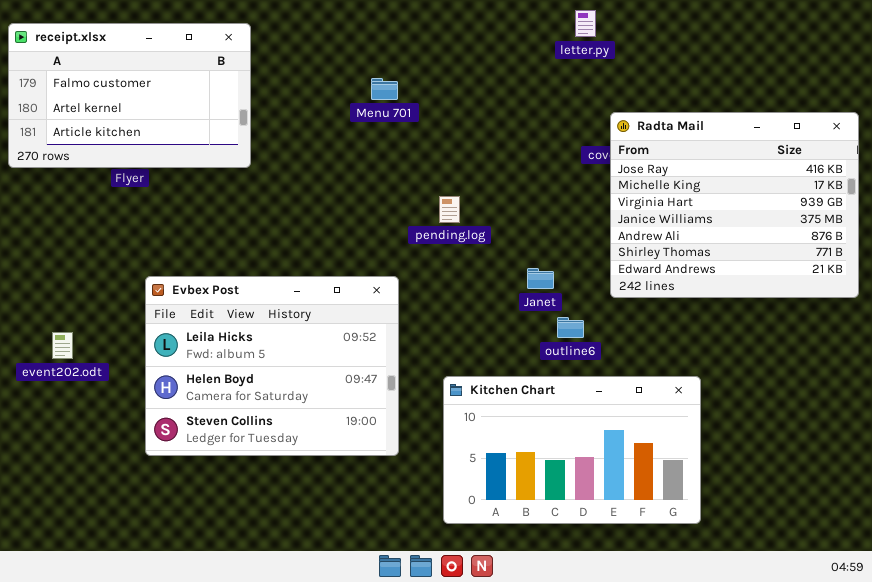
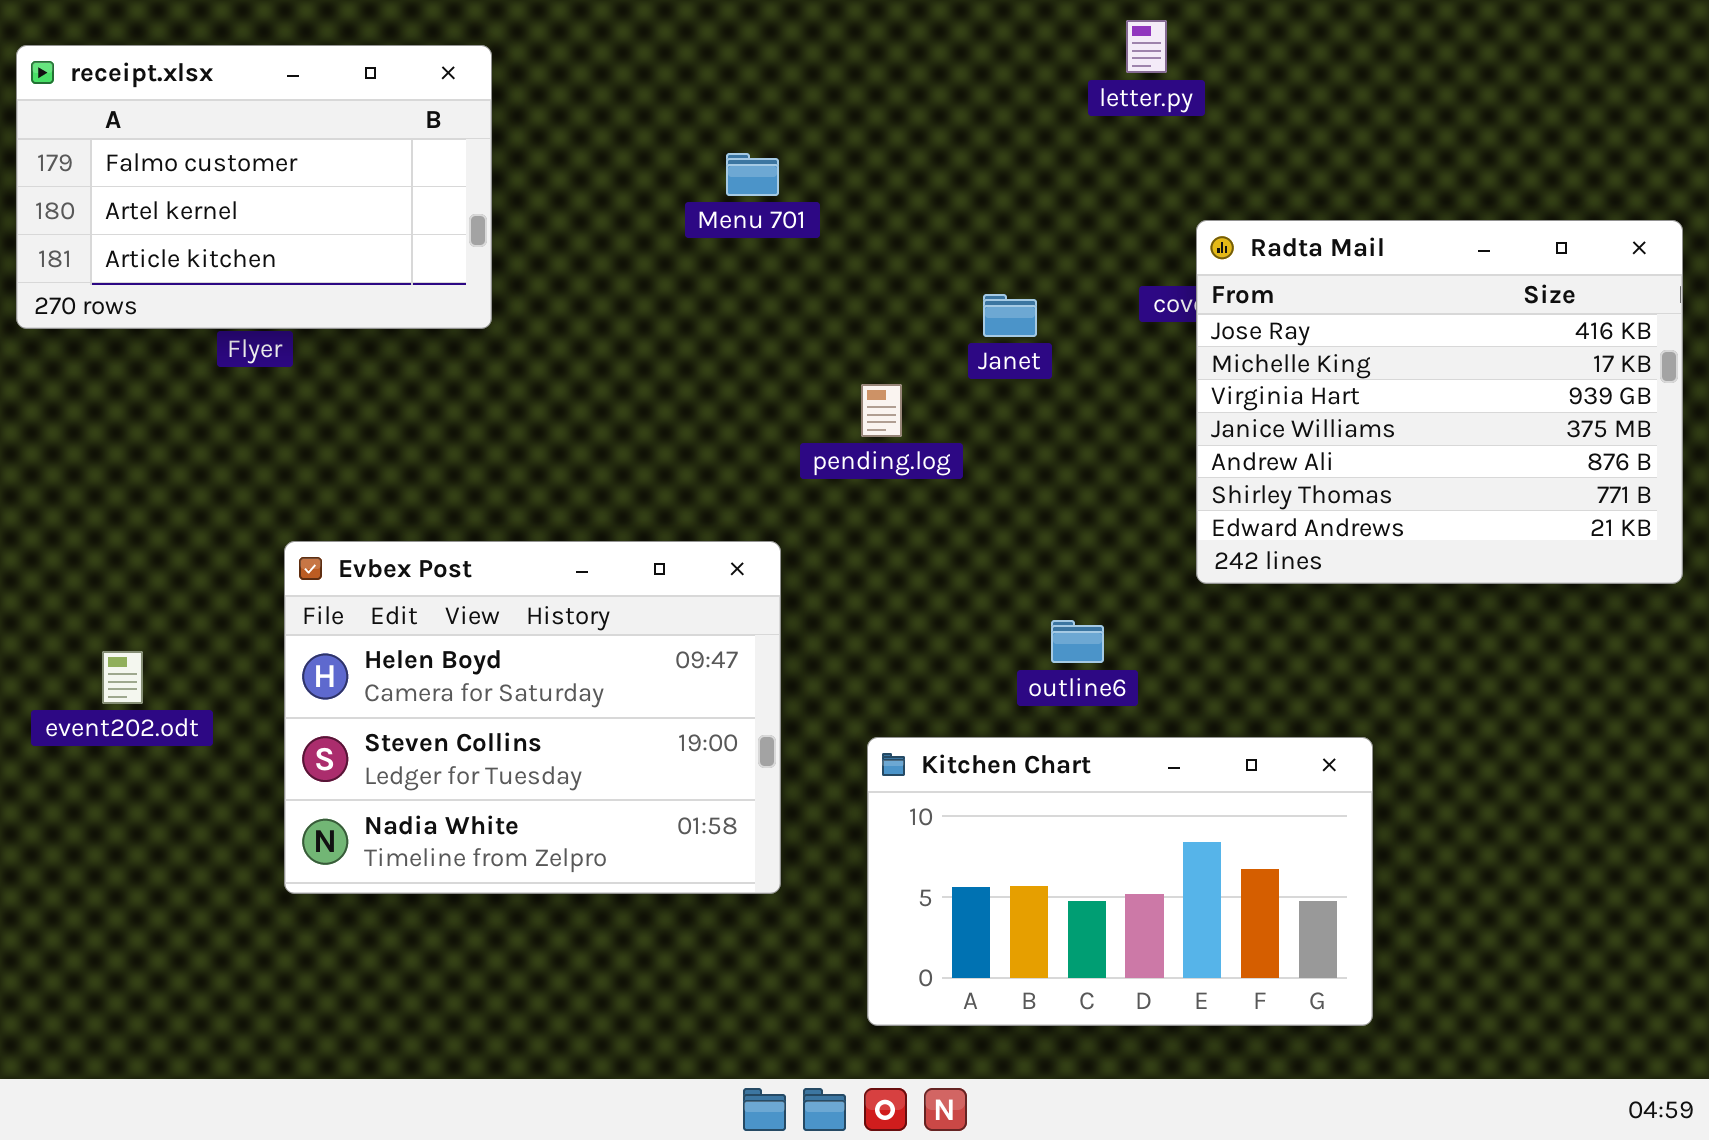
Janet: [527,268,554,289] -> [983,294,1037,337], moved
Evbex Post: [145,276,399,456] -> [284,541,781,894], scrolled down 1 row
outline6: [557,317,584,338] -> [1051,620,1104,663], moved

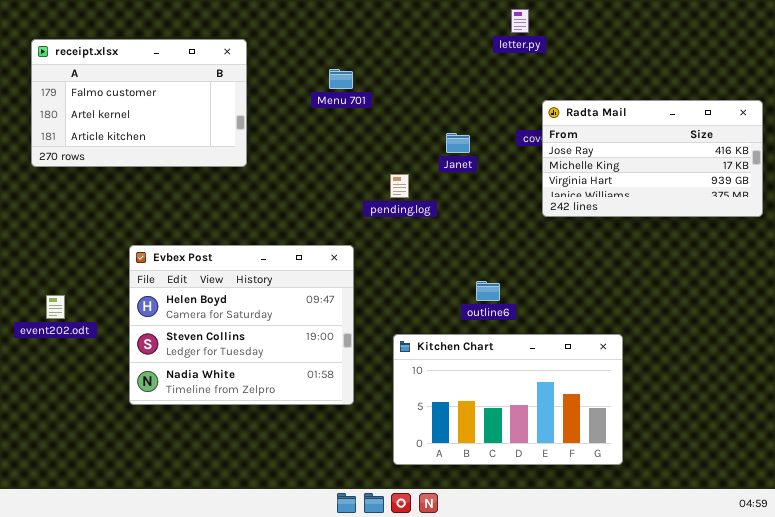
receipt.xlsx: [16,45,492,329] -> [31,39,247,167], moved
Radta Mail: [1196,220,1683,584] -> [542,100,763,217], resized

